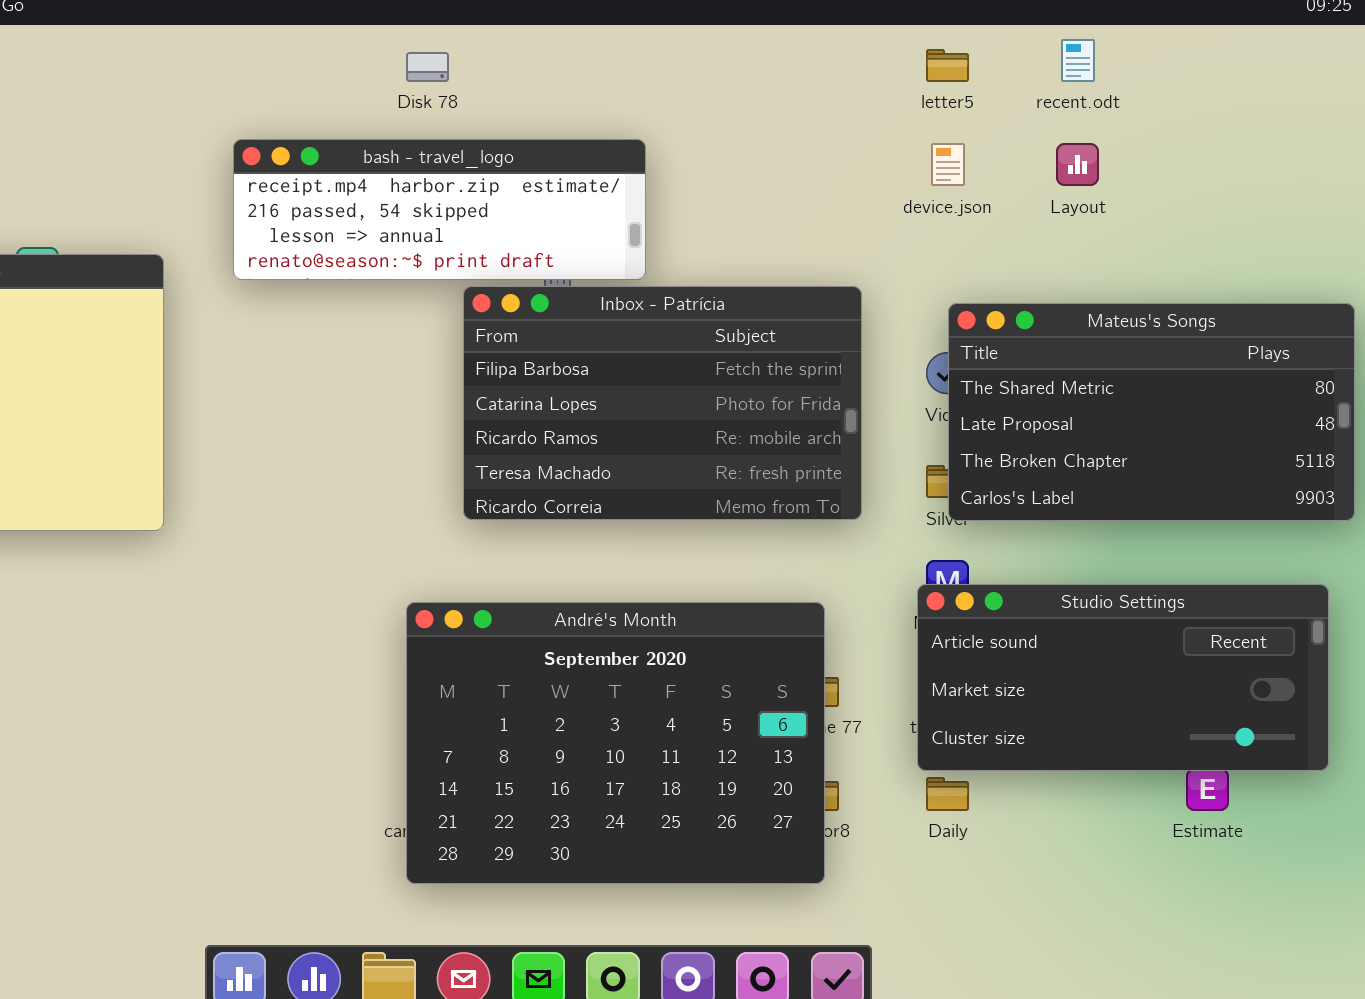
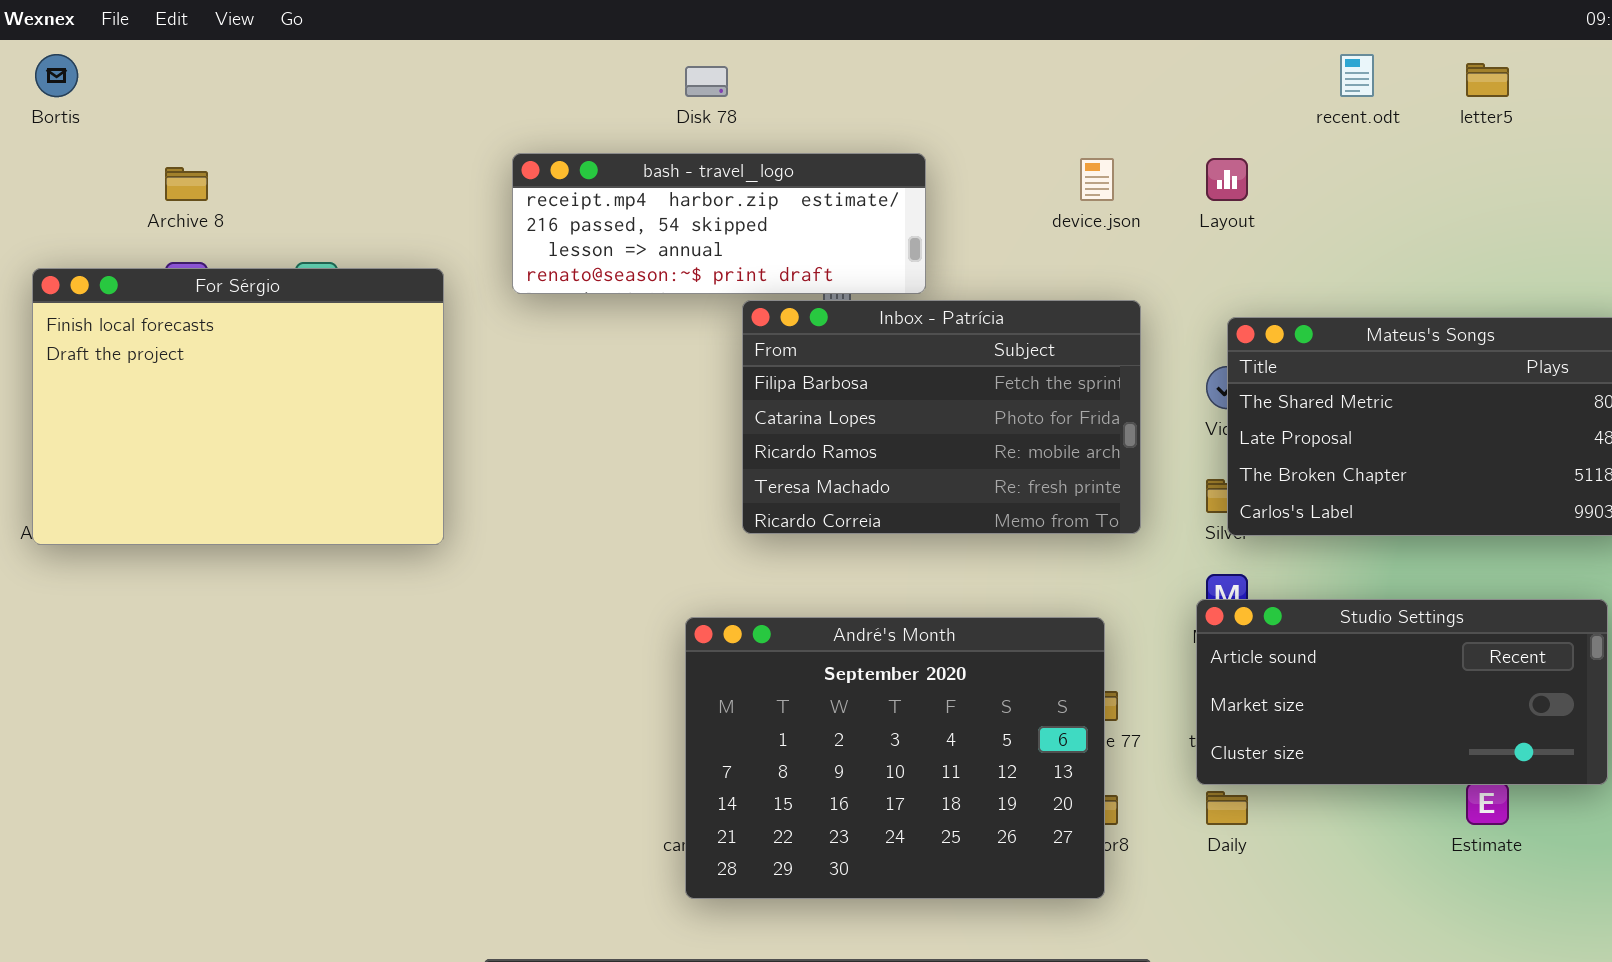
letter5: [926,49,969,82] -> [1466,63,1509,97], moved
device.json: [931,143,965,186] -> [1080,158,1114,201], moved
Layout: [1056,143,1099,186] -> [1206,158,1248,201], moved

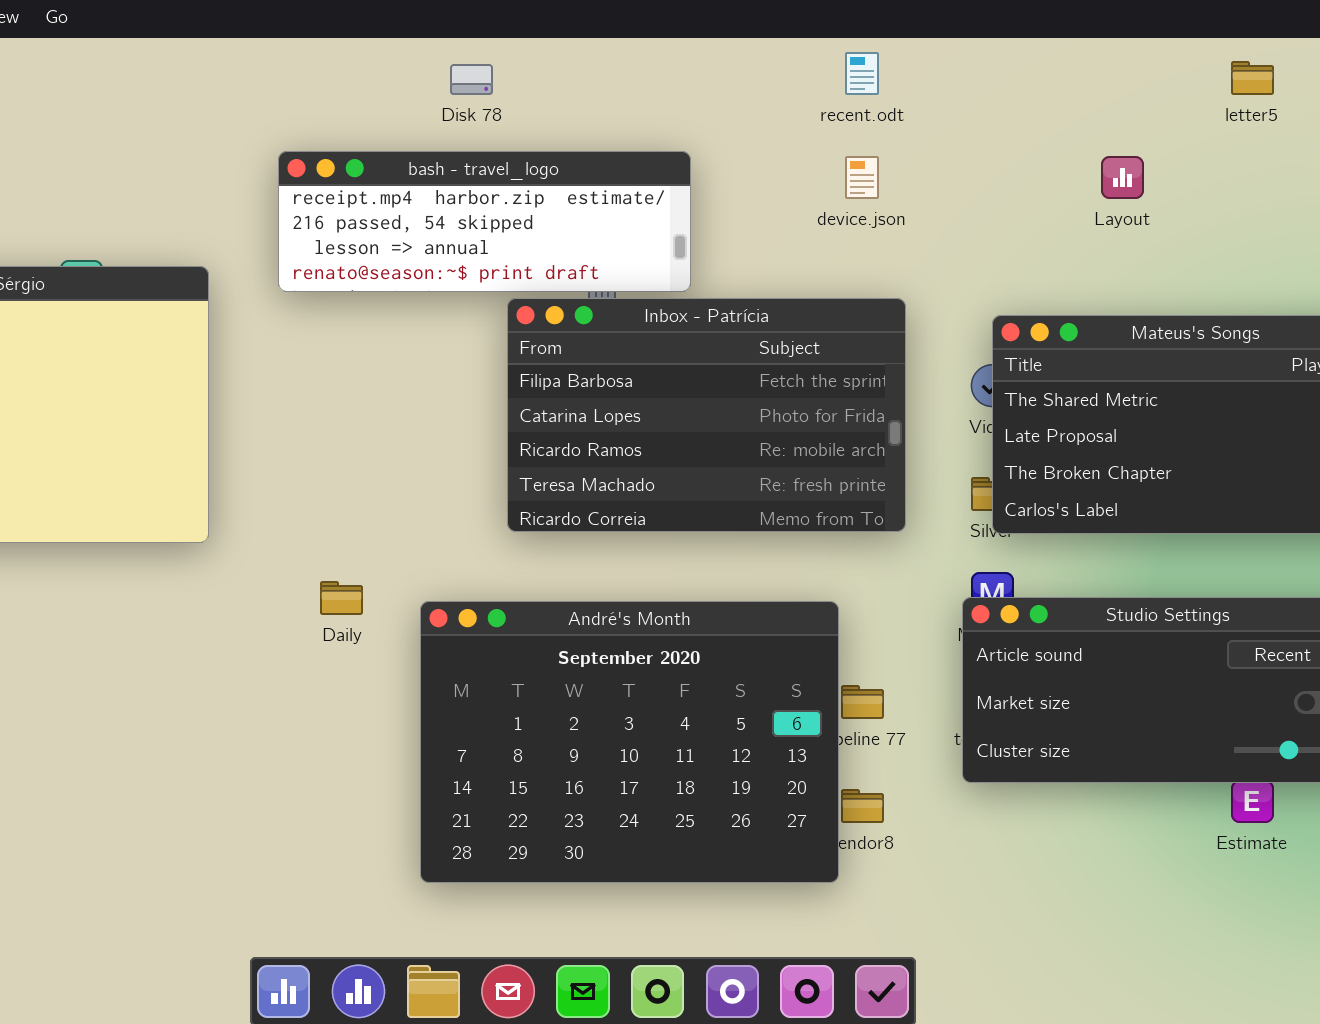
recent.odt: [1340,54,1374,97] -> [845,52,879,95], moved
Layout: [1206,158,1248,201] -> [1101,156,1144,199], moved
André's Month: [685,617,1105,899] -> [420,601,839,883], moved
Daily: [1206,791,1248,825] -> [320,581,363,615], moved

